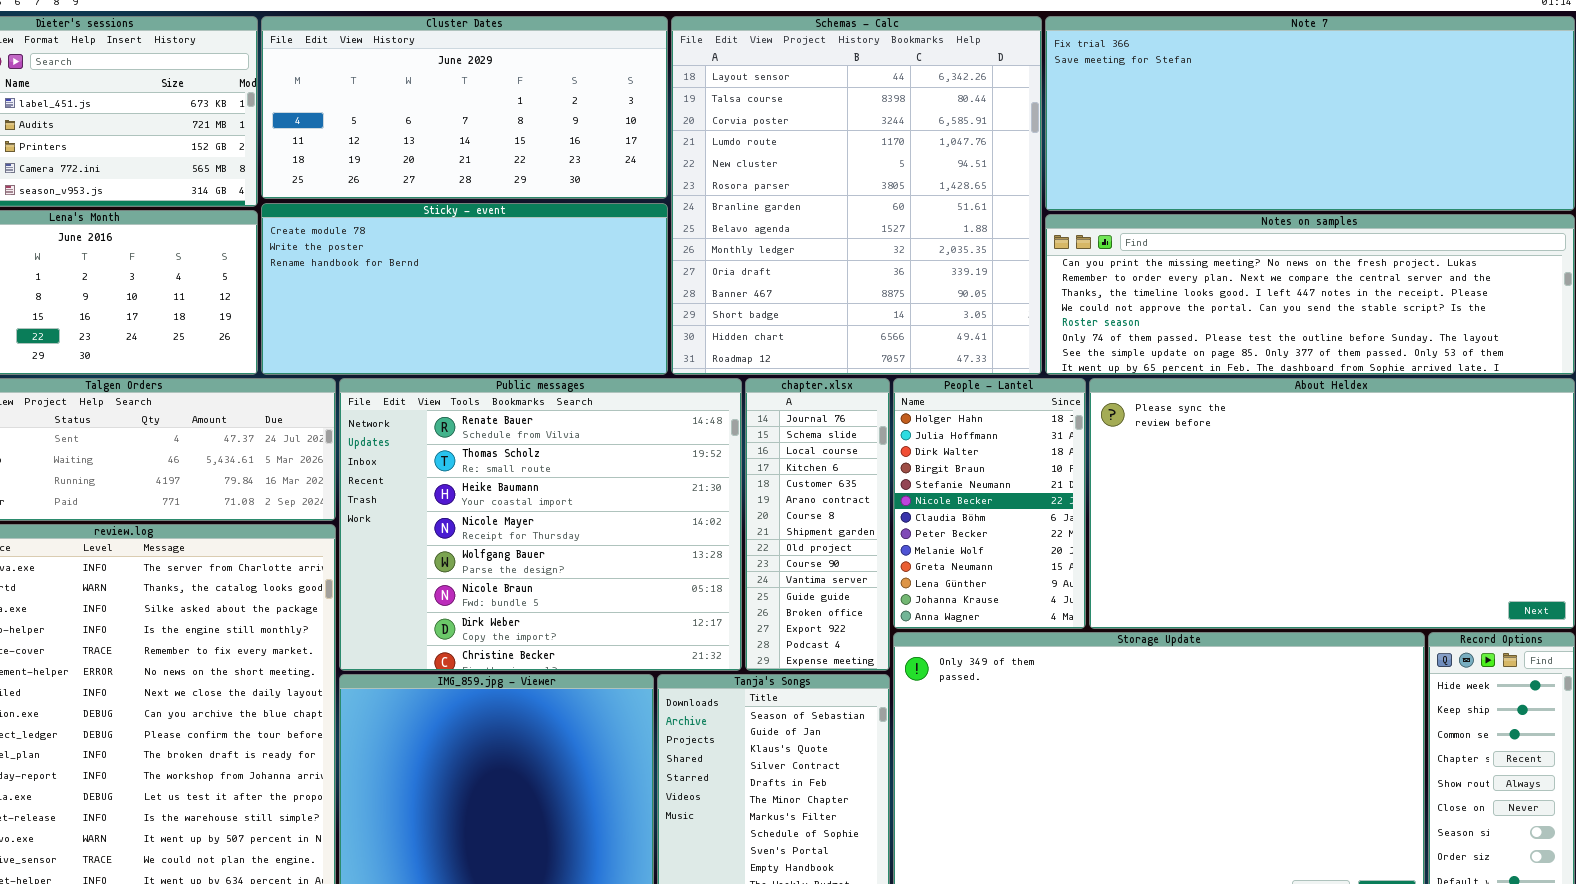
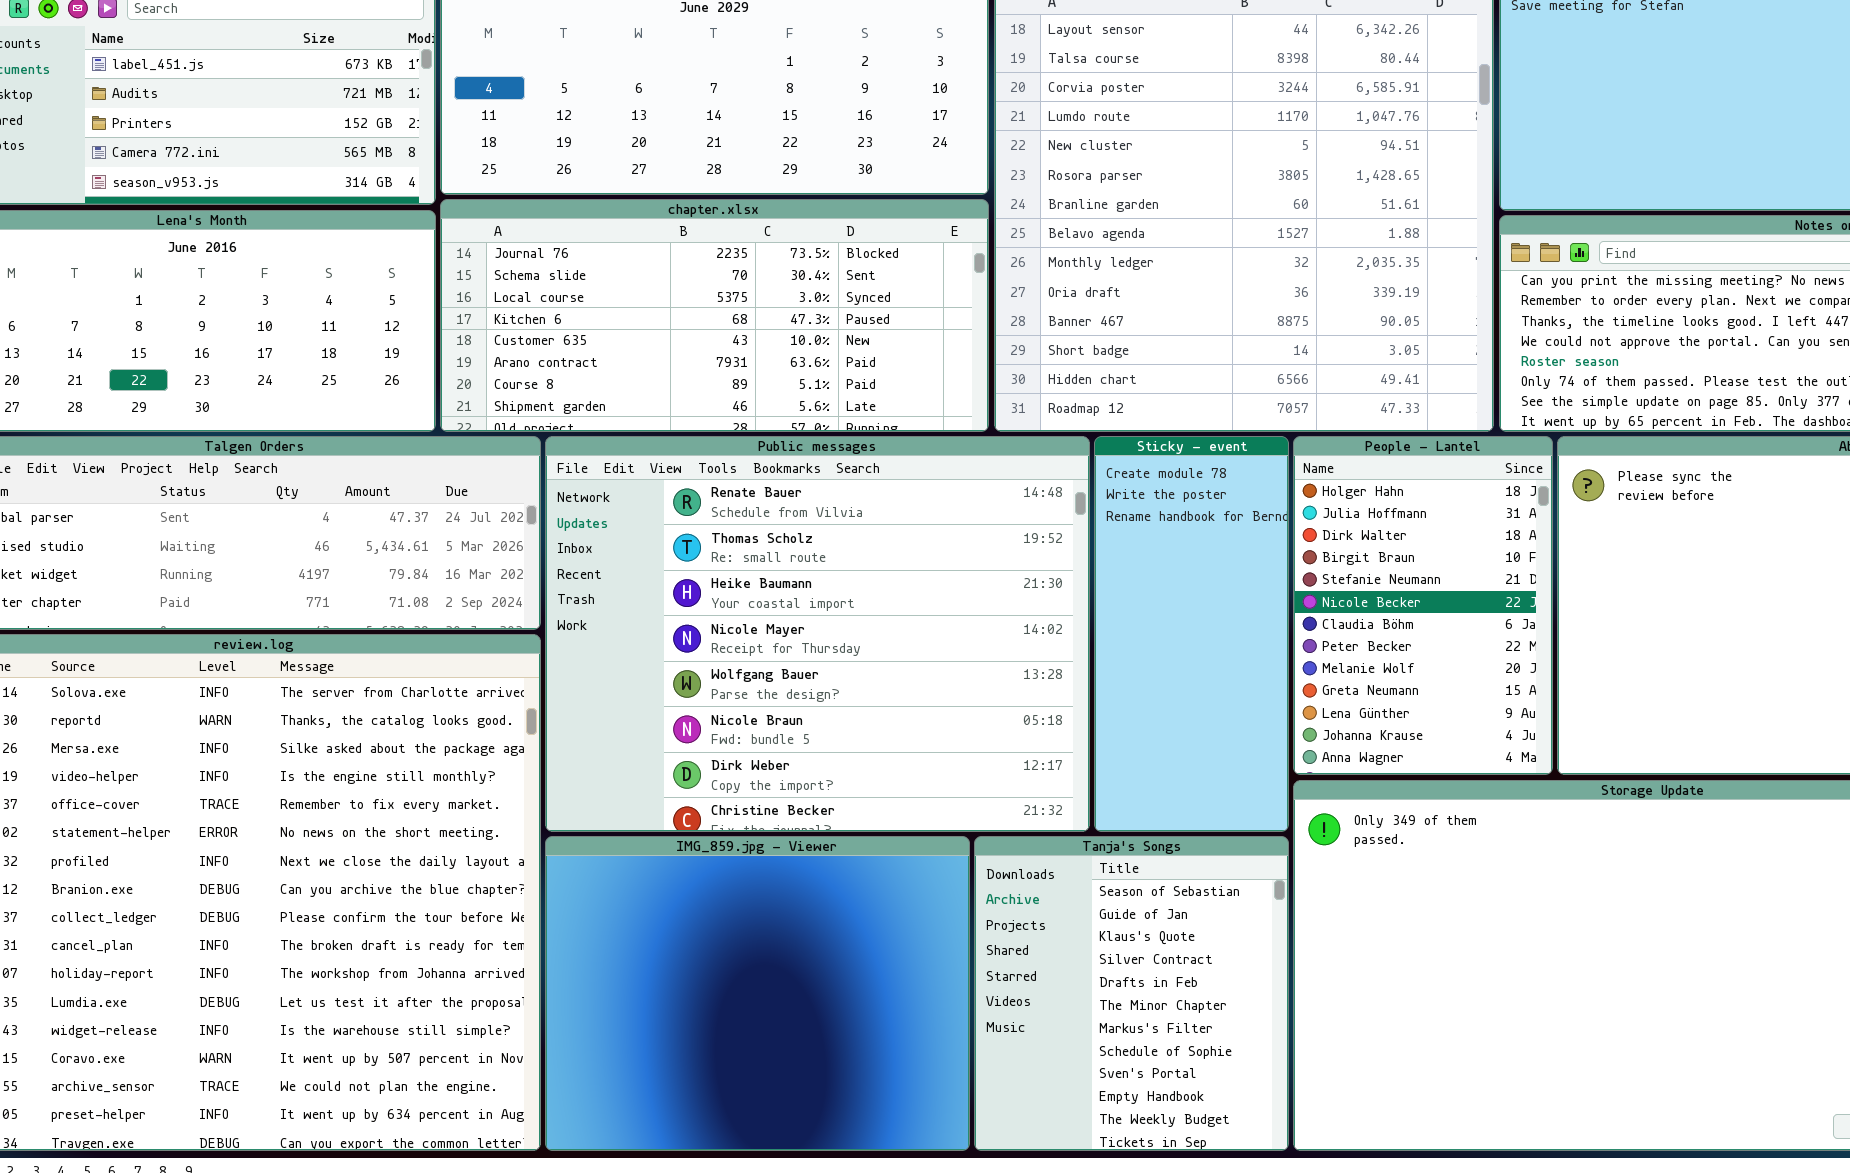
Sticky - event: [261,203,668,375] -> [1094,436,1289,832], moved, resized
chapter.xlsx: [745,378,890,671] -> [440,199,989,432], moved, resized

